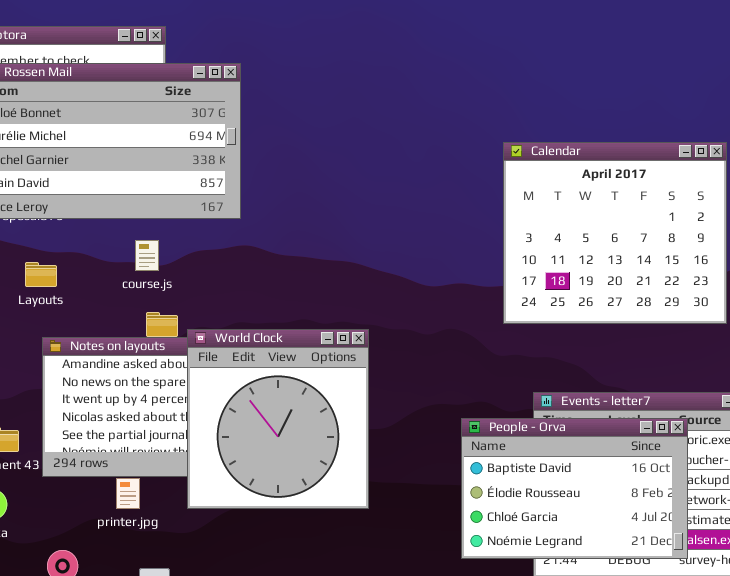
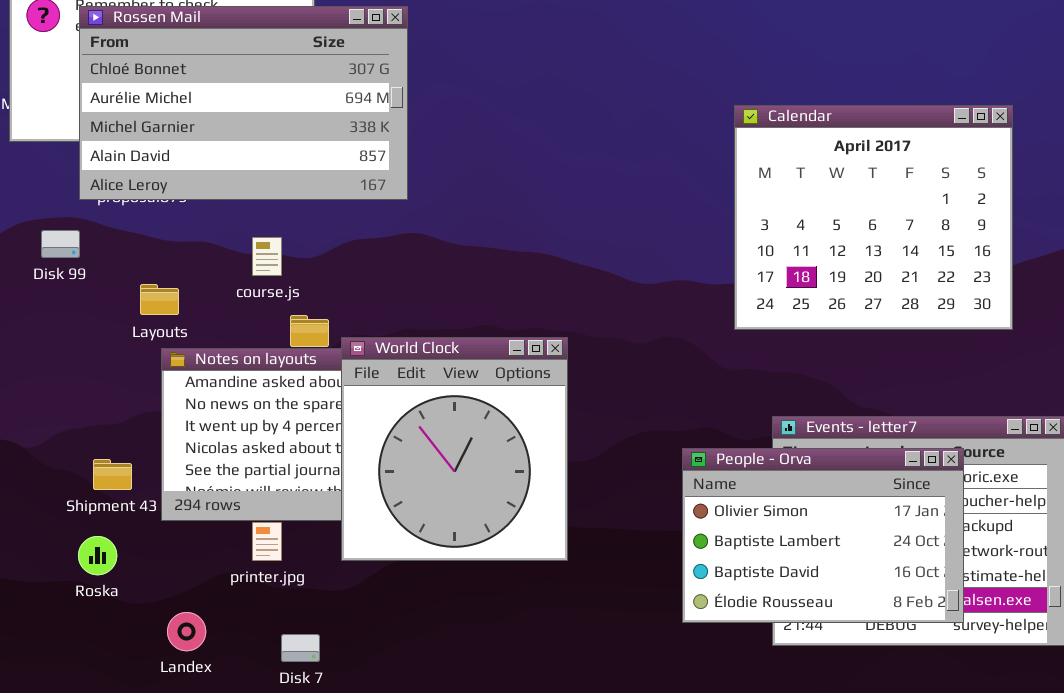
course.js: [135,240,159,271] -> [252,237,282,276], moved
Layouts: [25,262,57,287] -> [140,284,179,315], moved
People - Orva: [461,418,688,559] -> [682,448,964,623], scrolled up 2 rows

